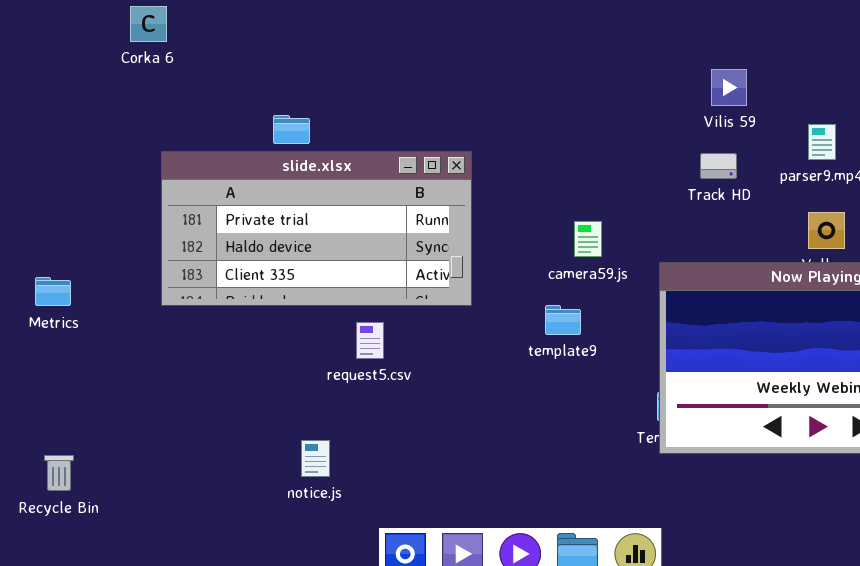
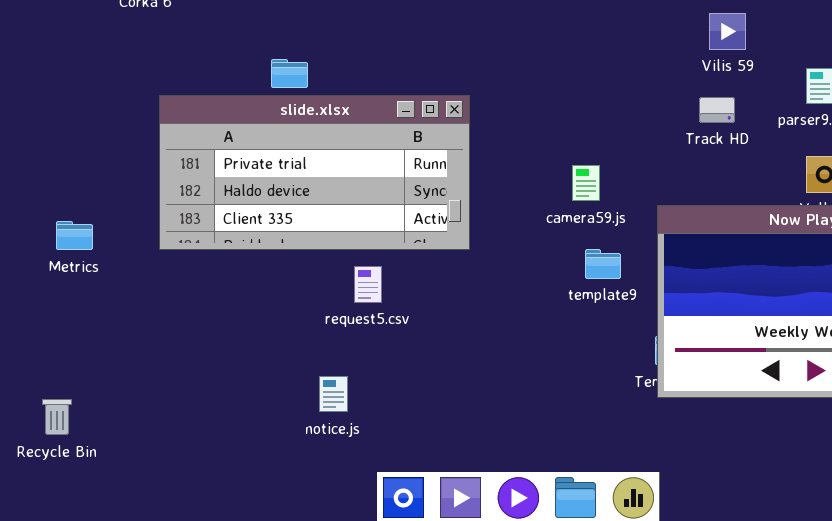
Metrics: [35,277,71,306] -> [56,221,93,250], moved
template9: [545,305,581,335] -> [585,249,621,279], moved
notice.js: [301,440,330,477] -> [319,376,348,412], moved

